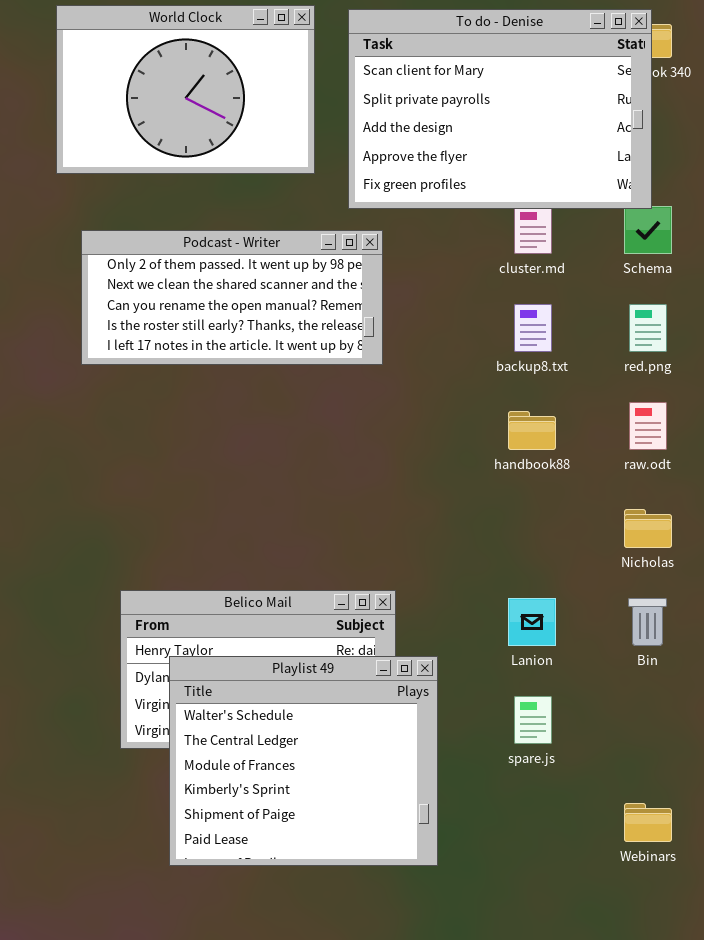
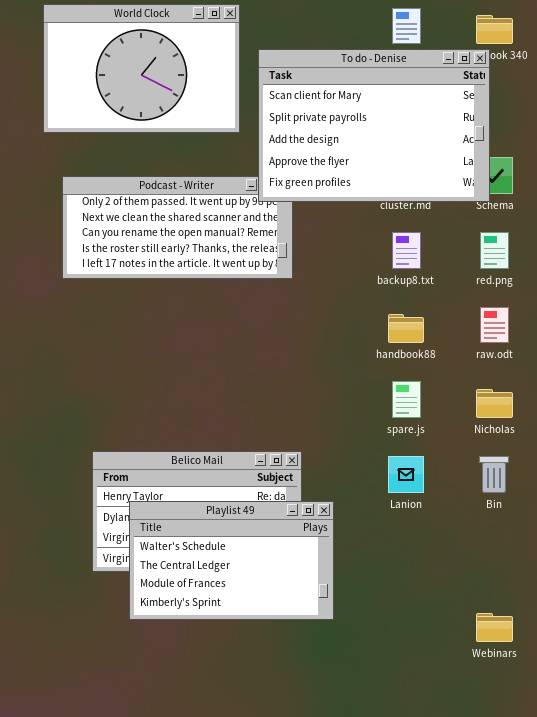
To do - Denise: [348,9,652,209] -> [258,49,490,202], moved
Playlist 49: [169,656,438,866] -> [129,501,334,620], resized
spare.js: [514,696,552,744] -> [392,381,421,418], moved

